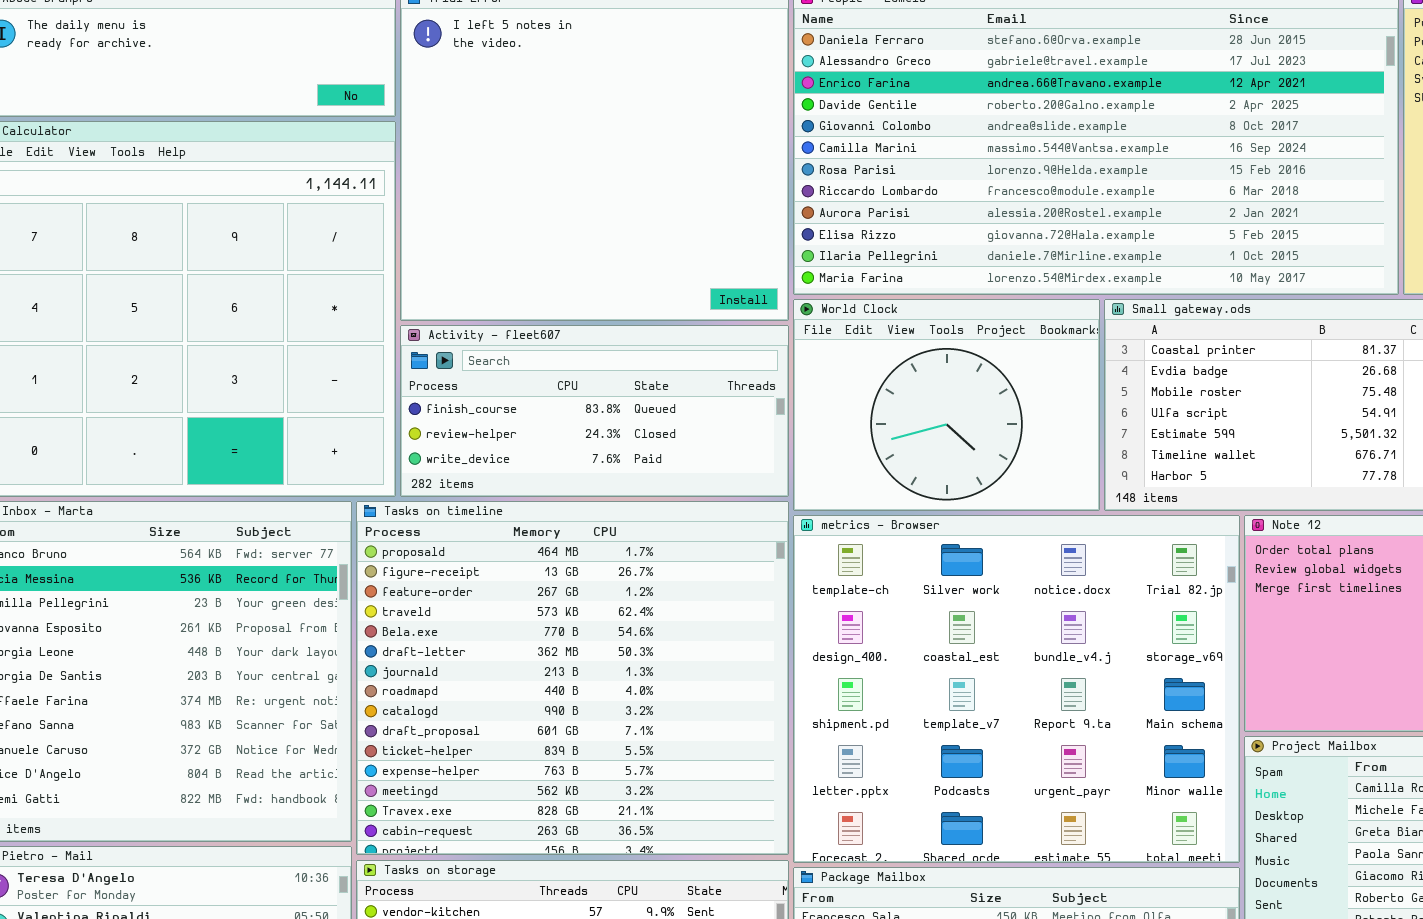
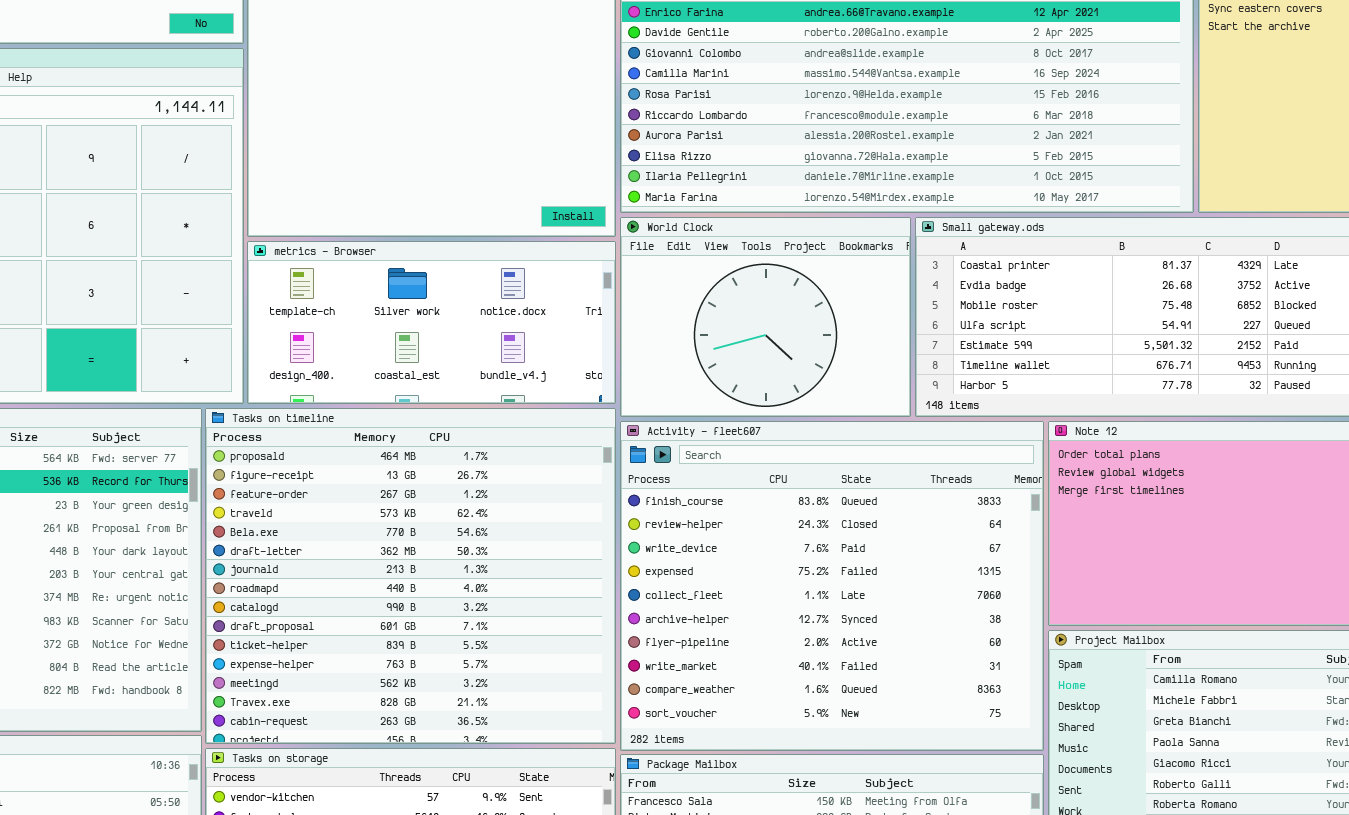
Activity - fleet607: [400,325,789,497] -> [620,421,1044,751], moved, resized
metrics - Browser: [793,515,1240,863] -> [247,241,616,404], moved, resized

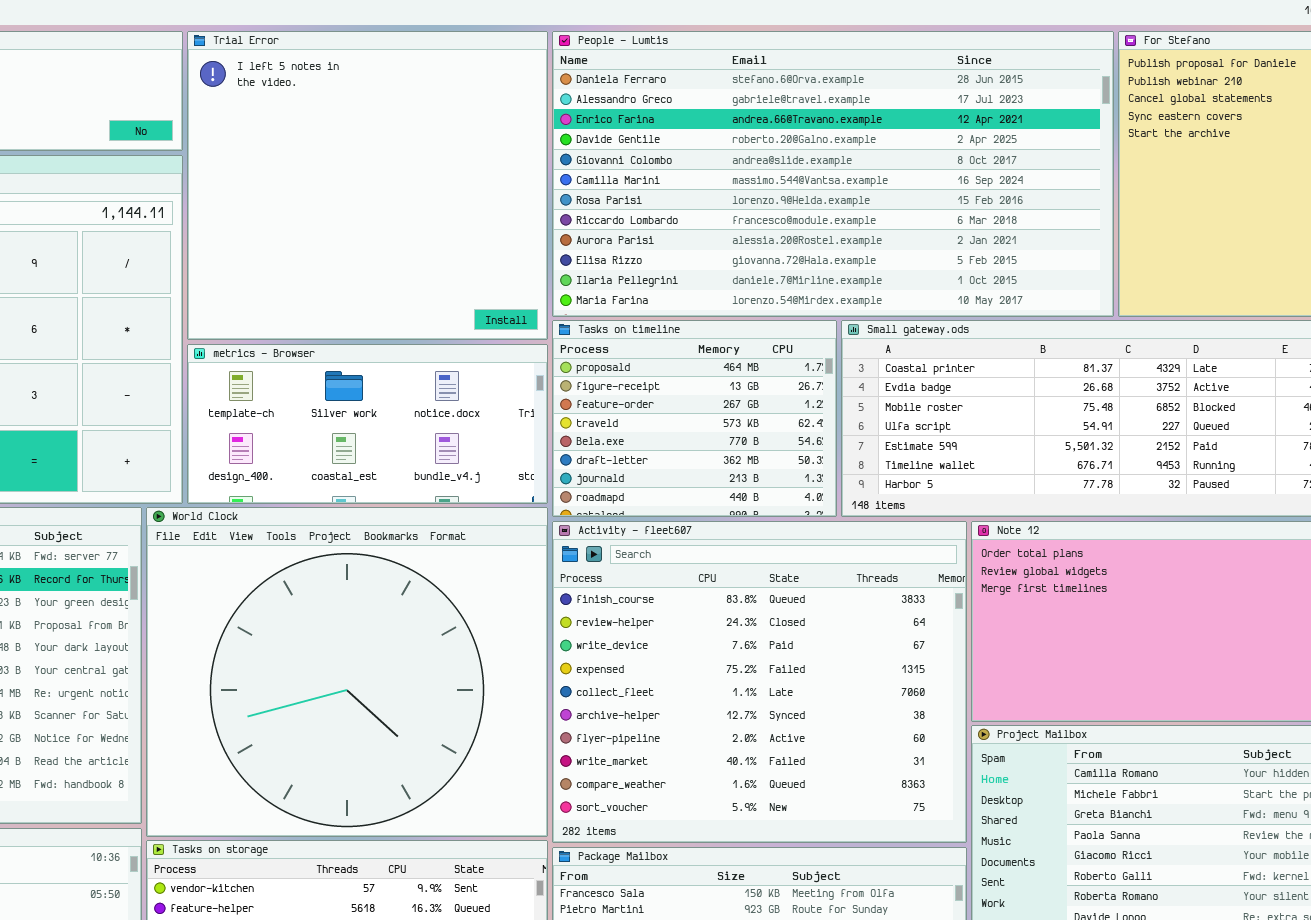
World Clock: [620,217,911,417] -> [146,507,548,837], moved, resized
Tasks on timeline: [205,408,616,744] -> [552,320,837,517], moved, resized

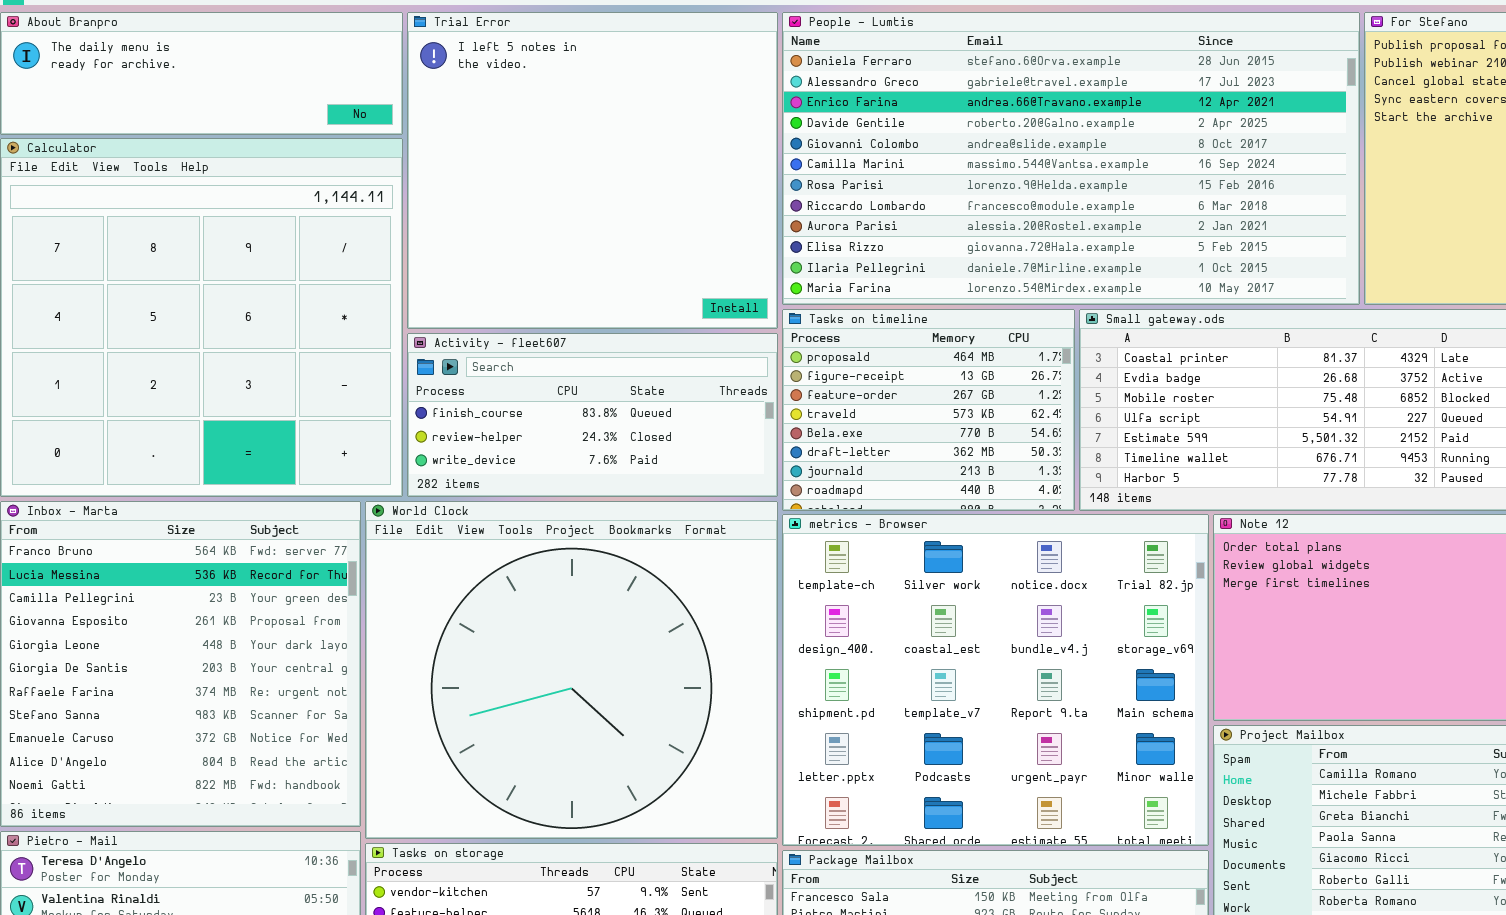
metrics - Browser: [187,344,548,504] -> [782,514,1209,846], moved, resized
Activity - fleet607: [552,521,967,843] -> [407,333,778,497], moved, resized

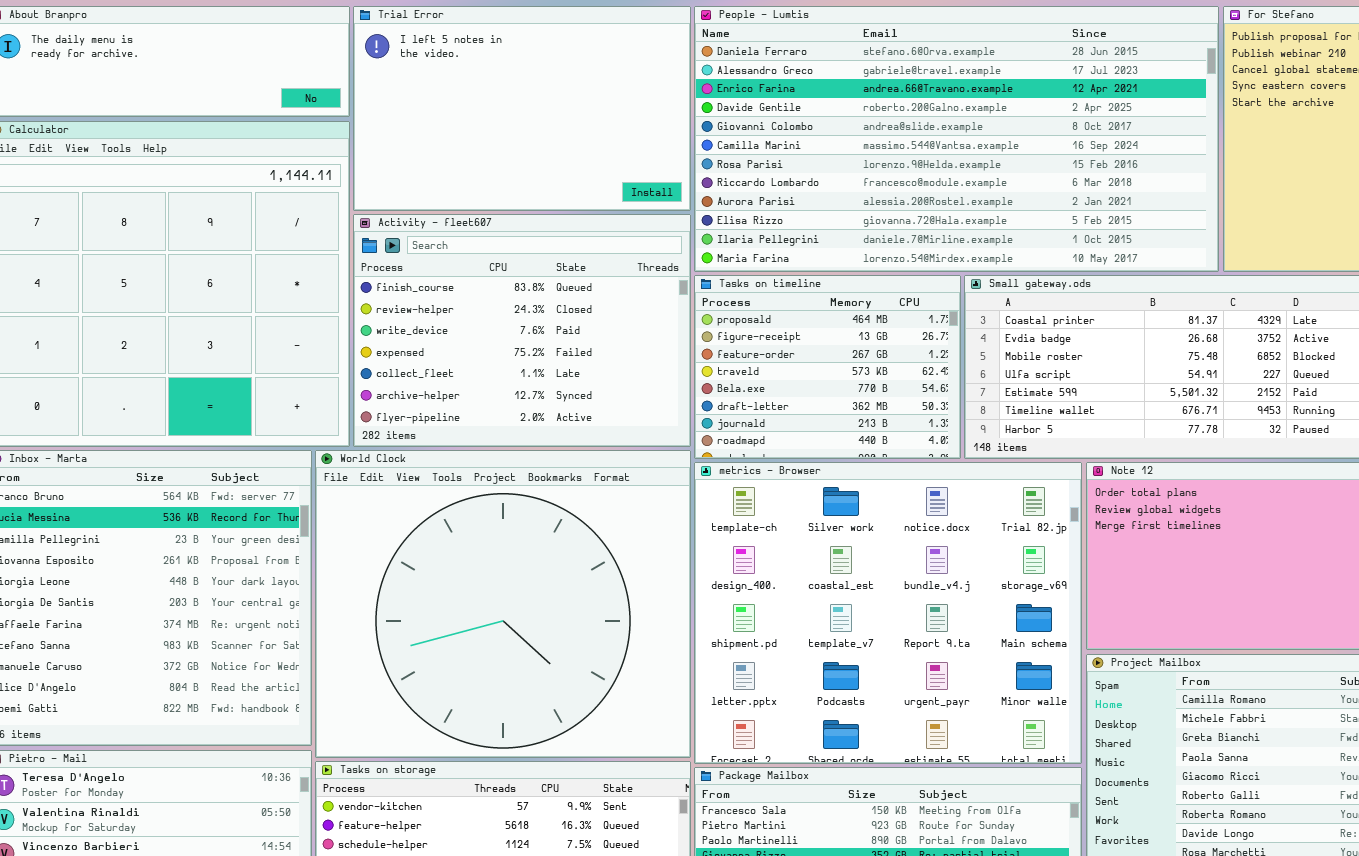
Trial Error: [407,12,778,329] -> [353,6,691,211], resized
Activity - fleet607: [407,333,778,497] -> [353,214,691,447], resized

